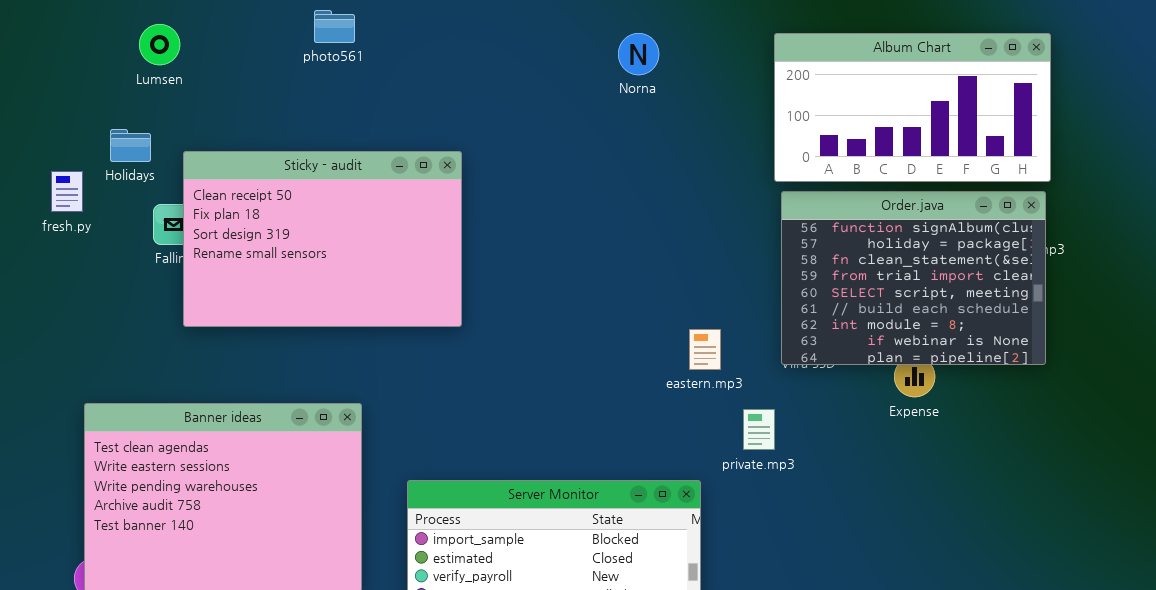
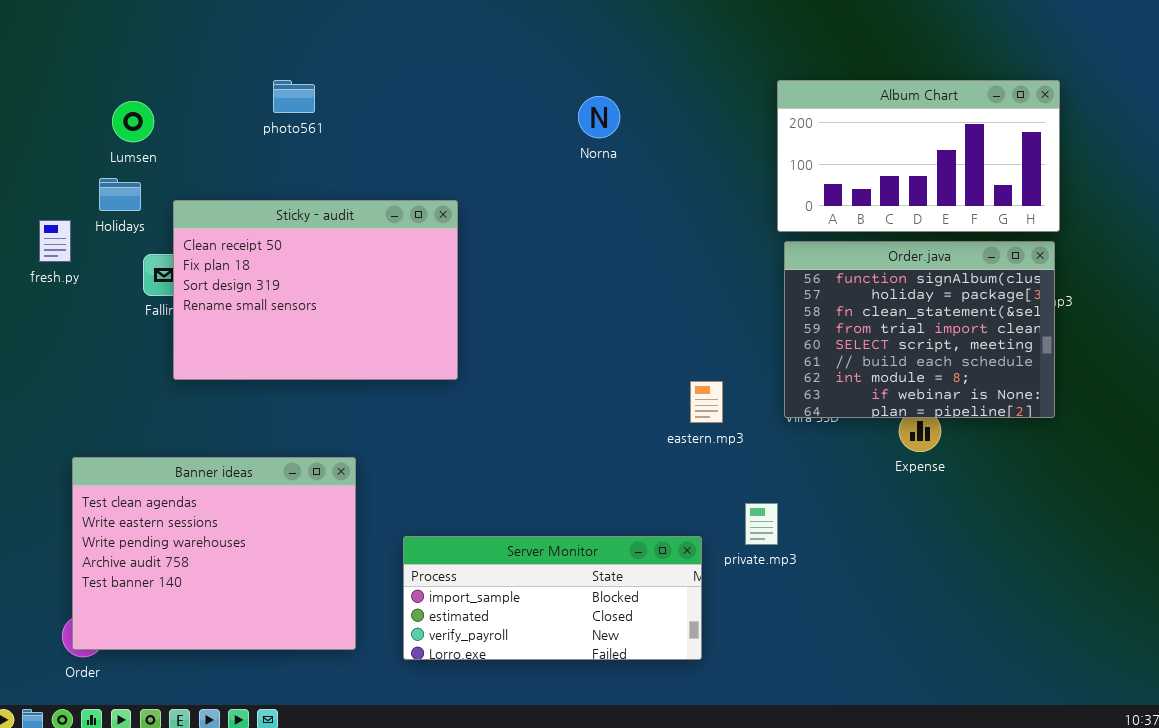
photo561: [314,10,355,43] -> [273,80,315,113], moved
Lumsen: [139,24,180,65] -> [112,101,154,142], moved
Norna: [618,33,659,75] -> [578,96,620,138], moved
private.mp3: [743,409,775,450] -> [745,503,778,545], moved

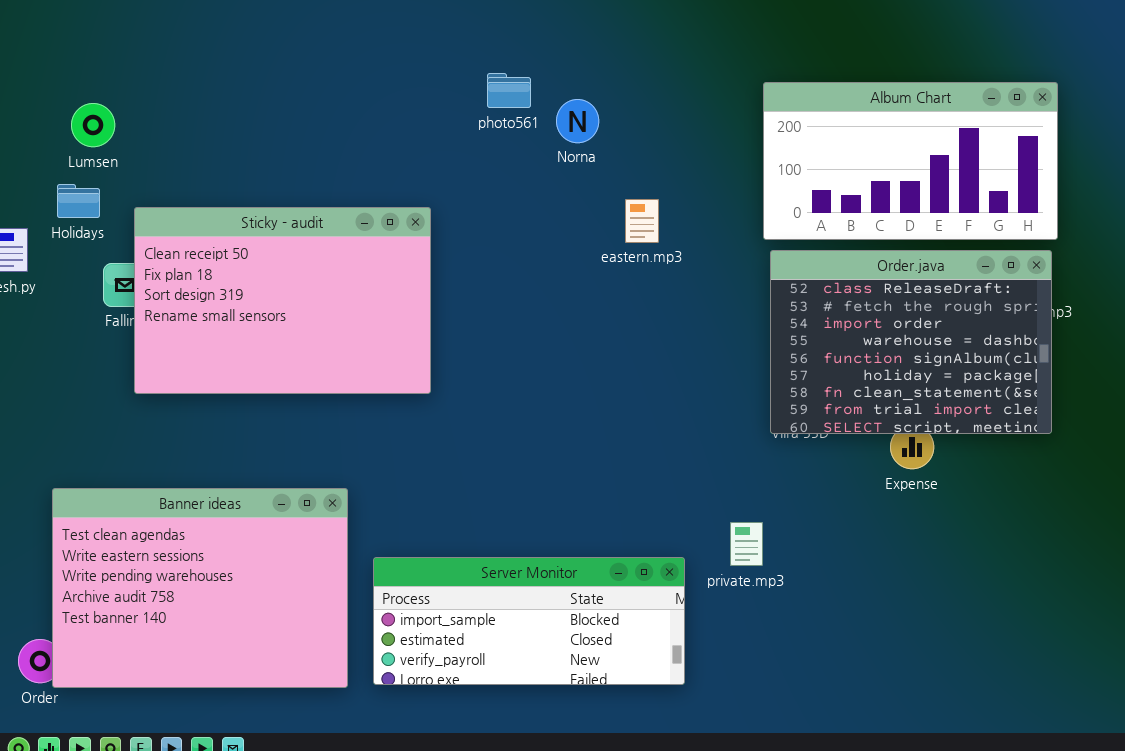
photo561: [273,80,315,113] -> [487,73,531,108], moved
Order.java: [784,241,1055,418] -> [770,250,1052,434], scrolled up 4 rows
eastern.mp3: [690,381,723,423] -> [625,199,659,243], moved
Banner ideas: [72,457,356,650] -> [52,488,348,688], moved

